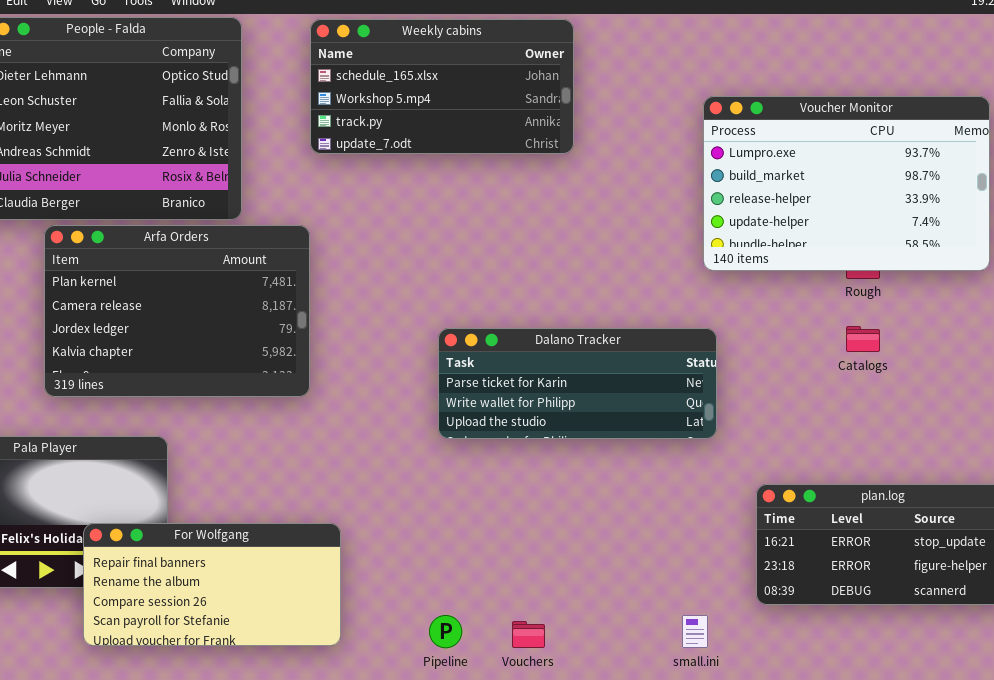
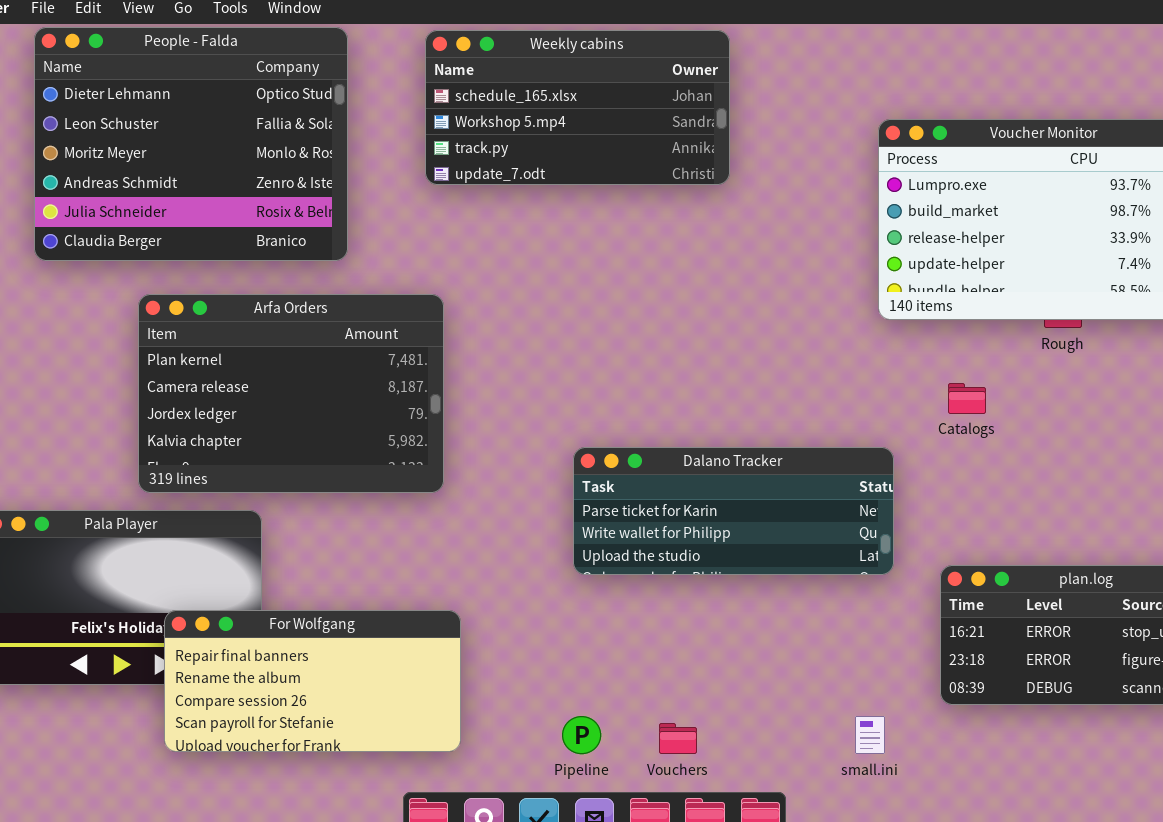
Arfa Orders: [44,225,310,397] -> [138,294,444,493], moved
Catalogs: [846,326,880,352] -> [948,383,986,414], moved
Dalano Tracker: [438,328,717,439] -> [573,447,894,575], moved

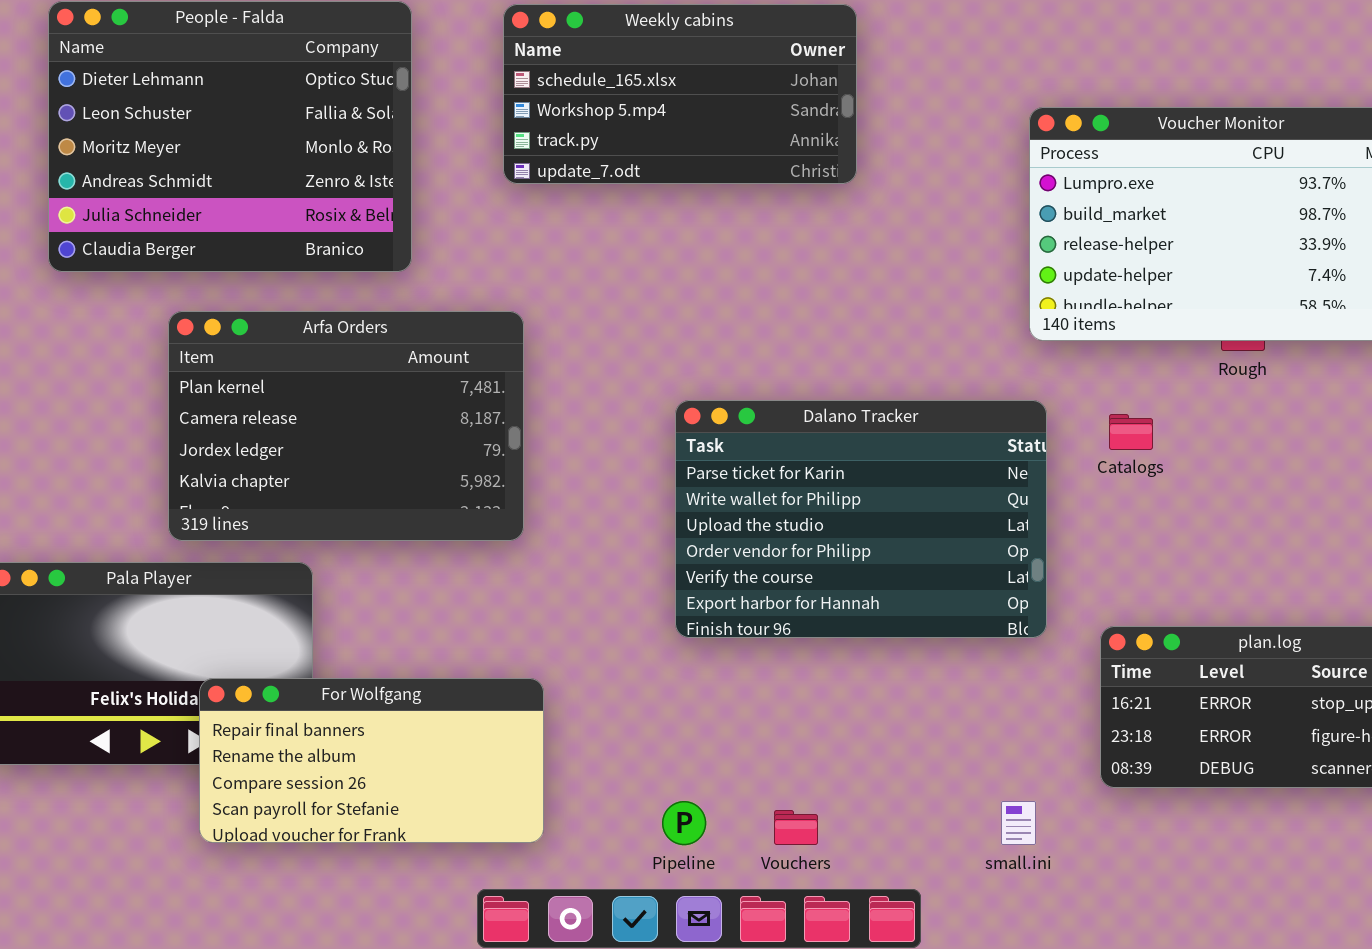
Dalano Tracker: [573,447,894,575] -> [675,400,1047,638], resized

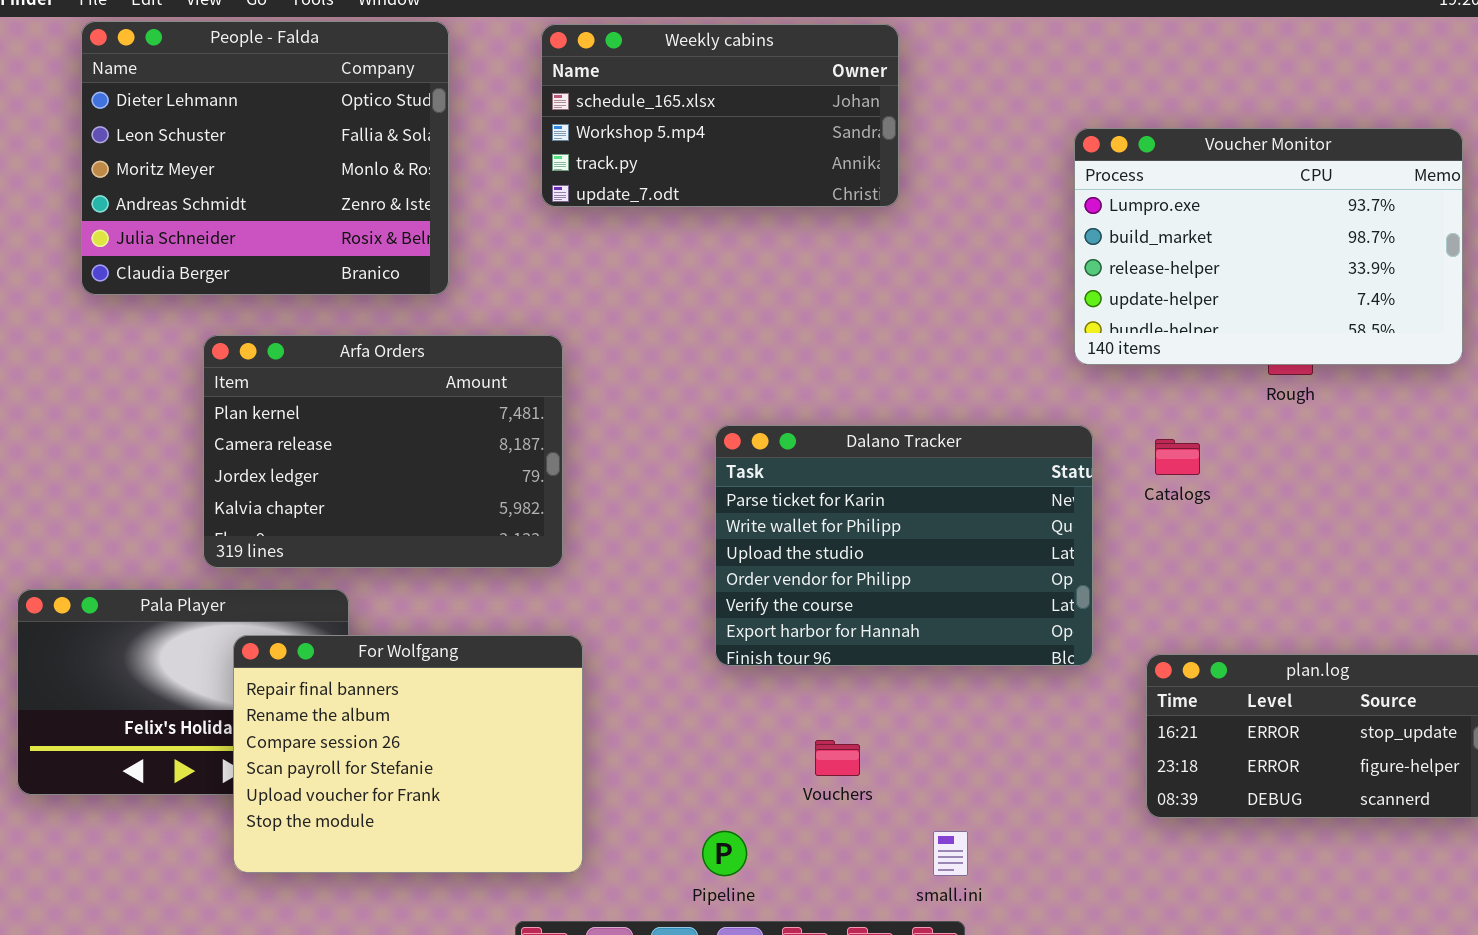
For Wolfgang: [199,678,544,843] -> [233,635,583,873], resized
small.ini: [1001,801,1036,845] -> [933,831,968,876], moved
Vouchers: [774,810,818,845] -> [815,740,860,776], moved

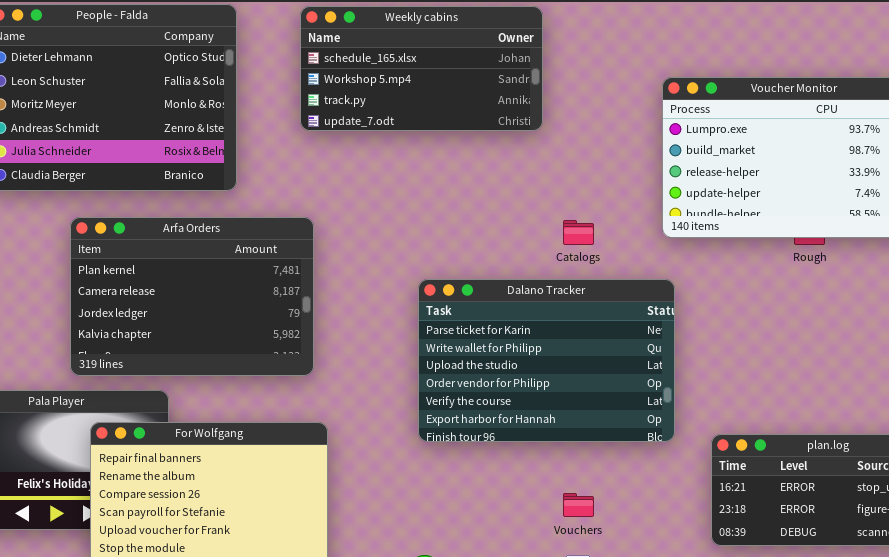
Catalogs: [1155,439,1200,475] -> [563,220,594,245], moved
Vouchers: [815,740,860,776] -> [563,493,594,517], moved

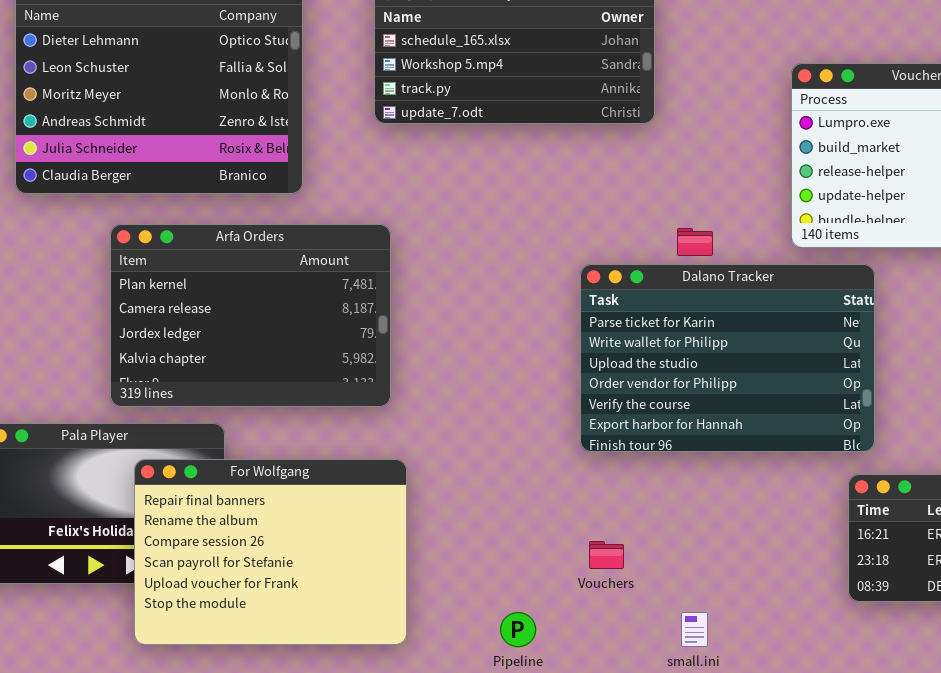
Dalano Tracker: [418,279,675,442] -> [580,264,875,452], moved
Vouchers: [563,493,594,517] -> [589,541,624,569], moved

